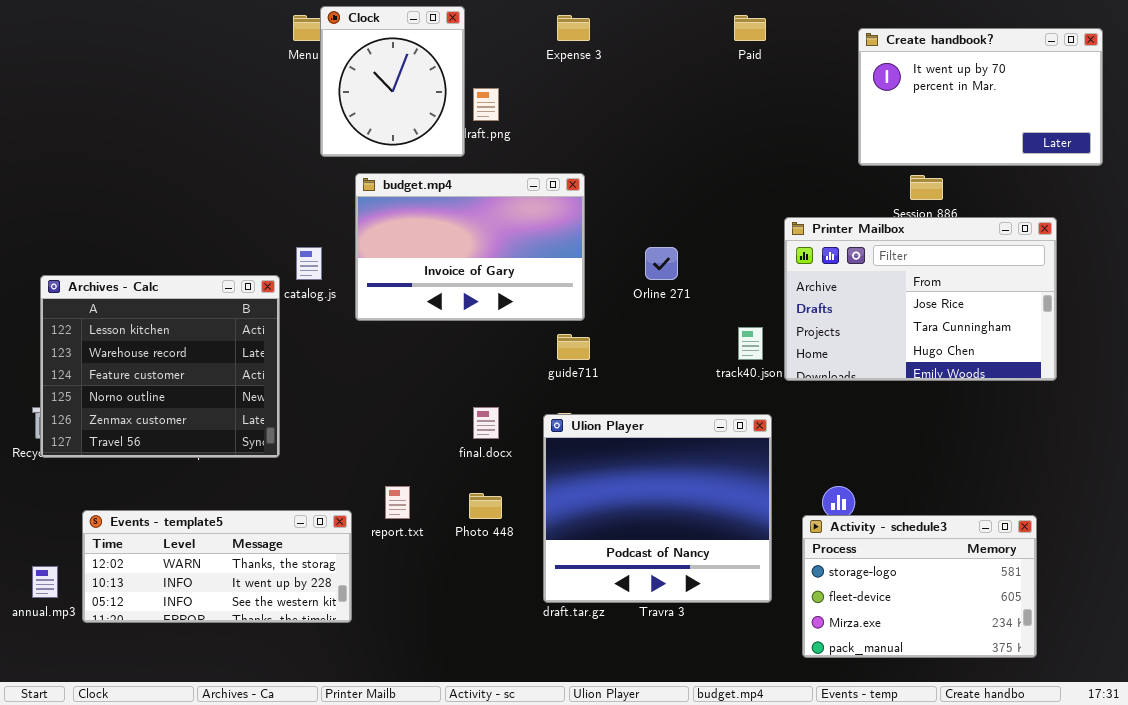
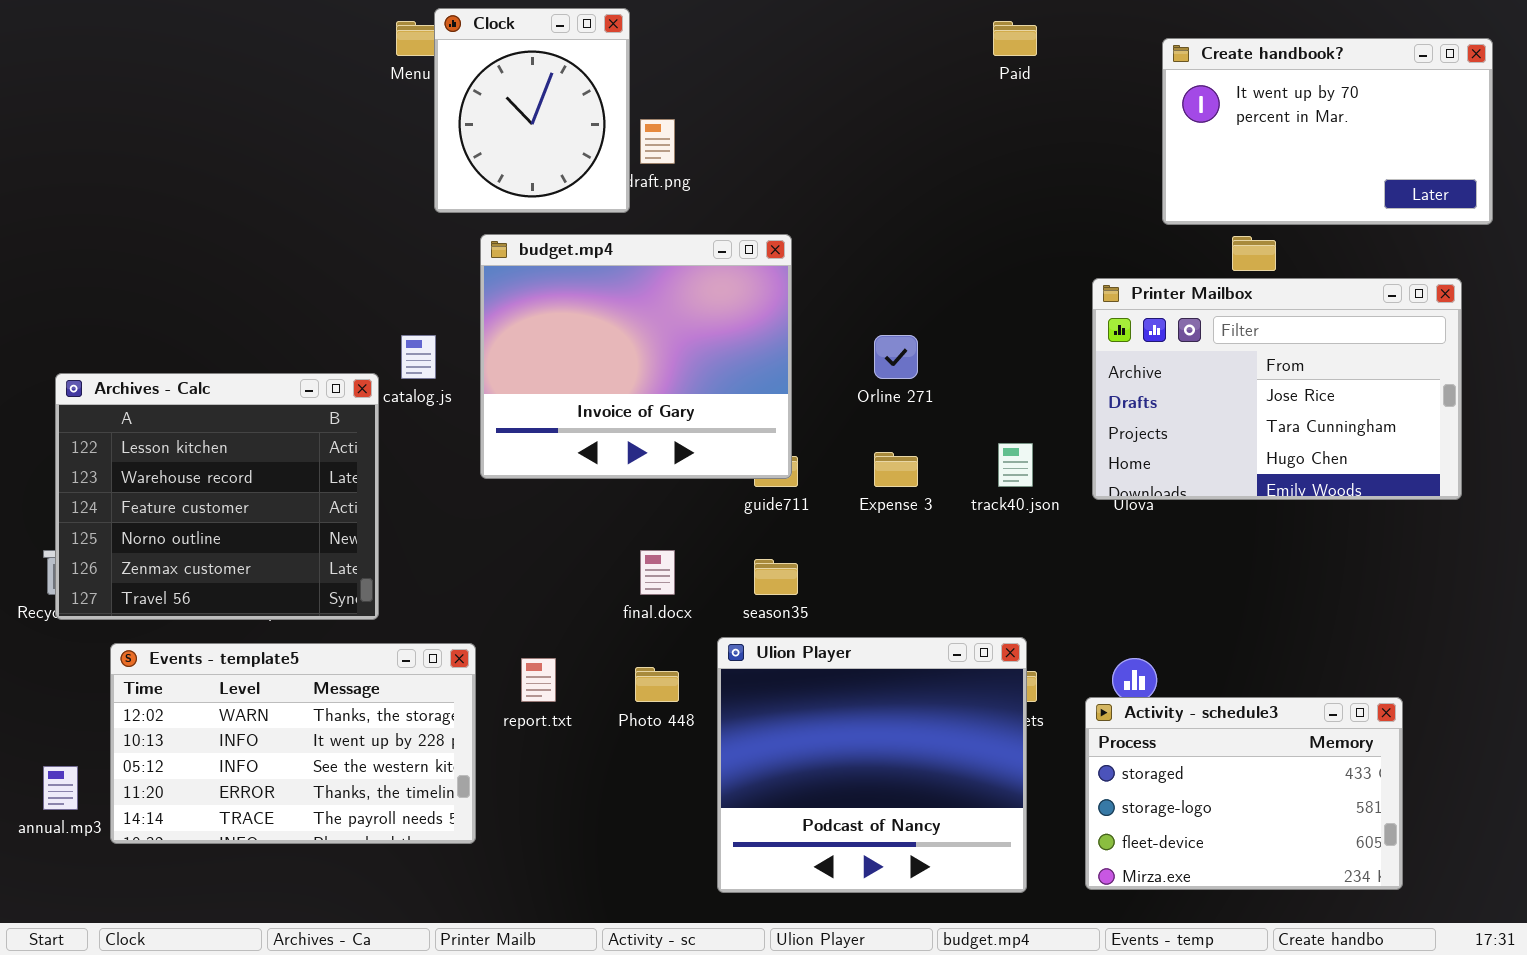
Expense 3: [557,15,590,41] -> [874,452,918,487], moved
budget.mp4: [355,173,585,321] -> [480,234,792,479], resized
Printer Mailbox: [784,217,1057,381] -> [1092,278,1462,500], moved
Ulion Player: [543,414,772,603] -> [717,637,1027,893], moved
Events - template5: [82,510,352,623] -> [110,643,476,844], resized
Activity - schedule3: [802,515,1037,658] -> [1085,697,1403,890], scrolled up 1 row

